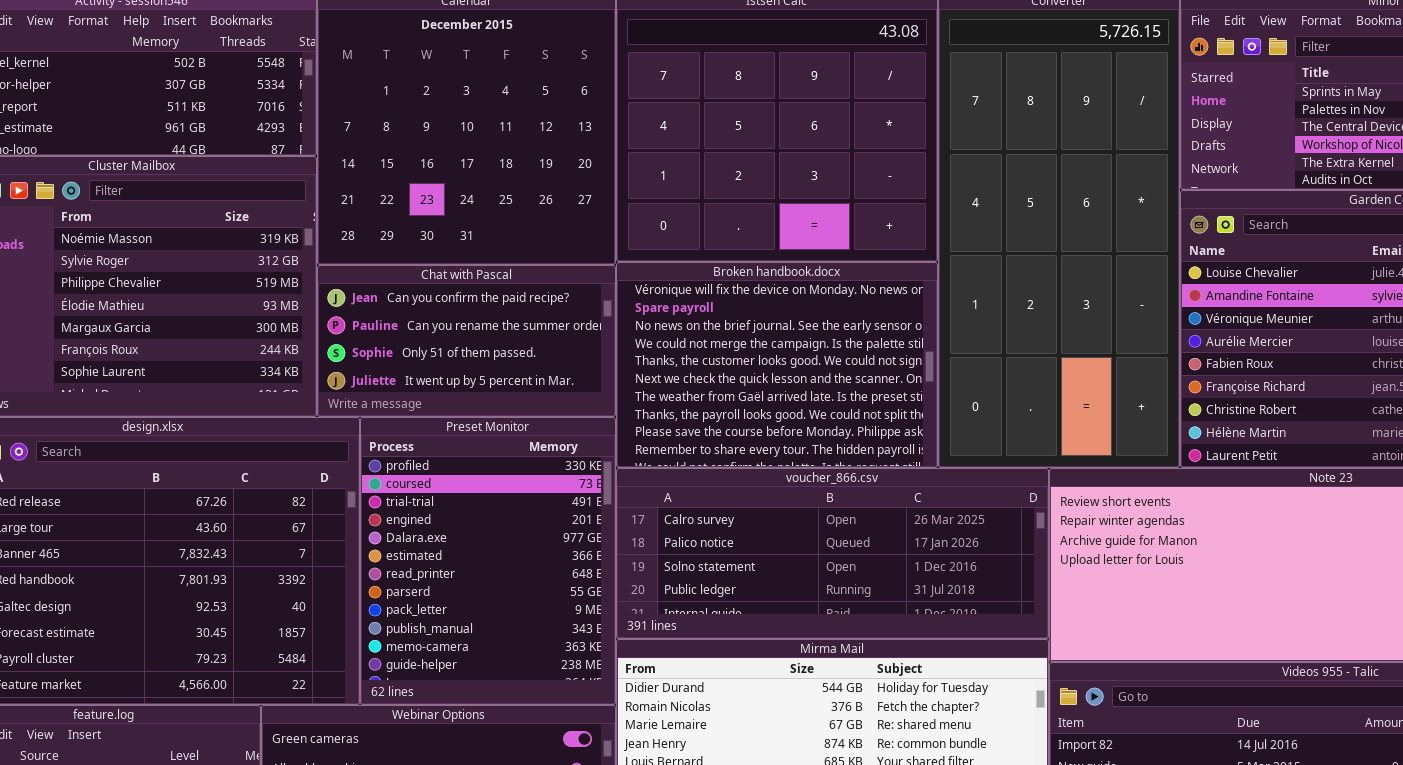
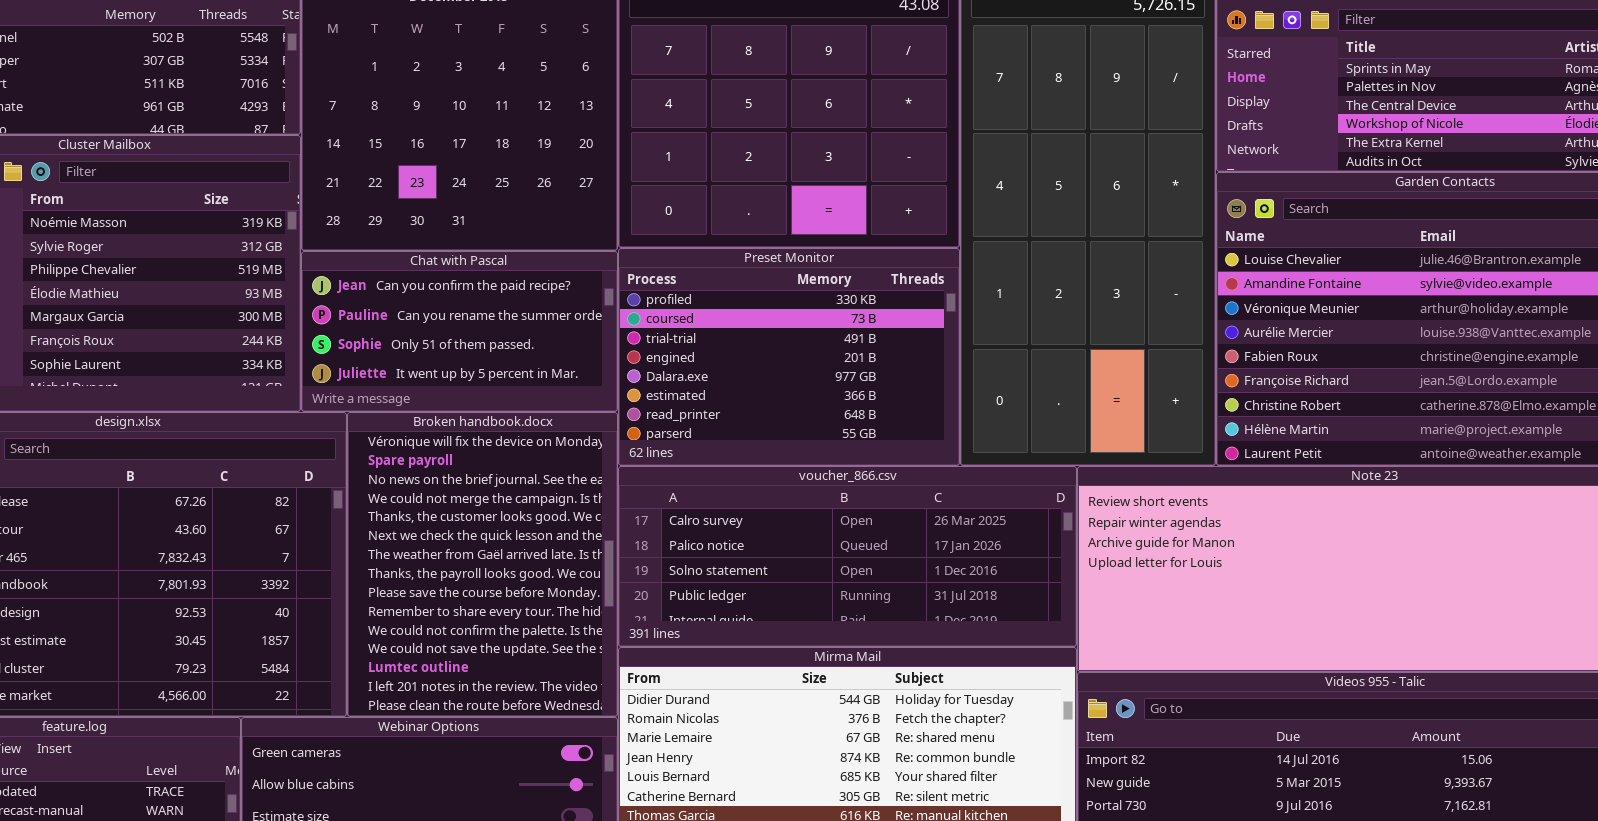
Broken handbook.docx: [616,262,938,468] -> [347,412,618,717], moved, resized
Preset Monitor: [360,417,616,705] -> [618,248,960,466], moved, resized

